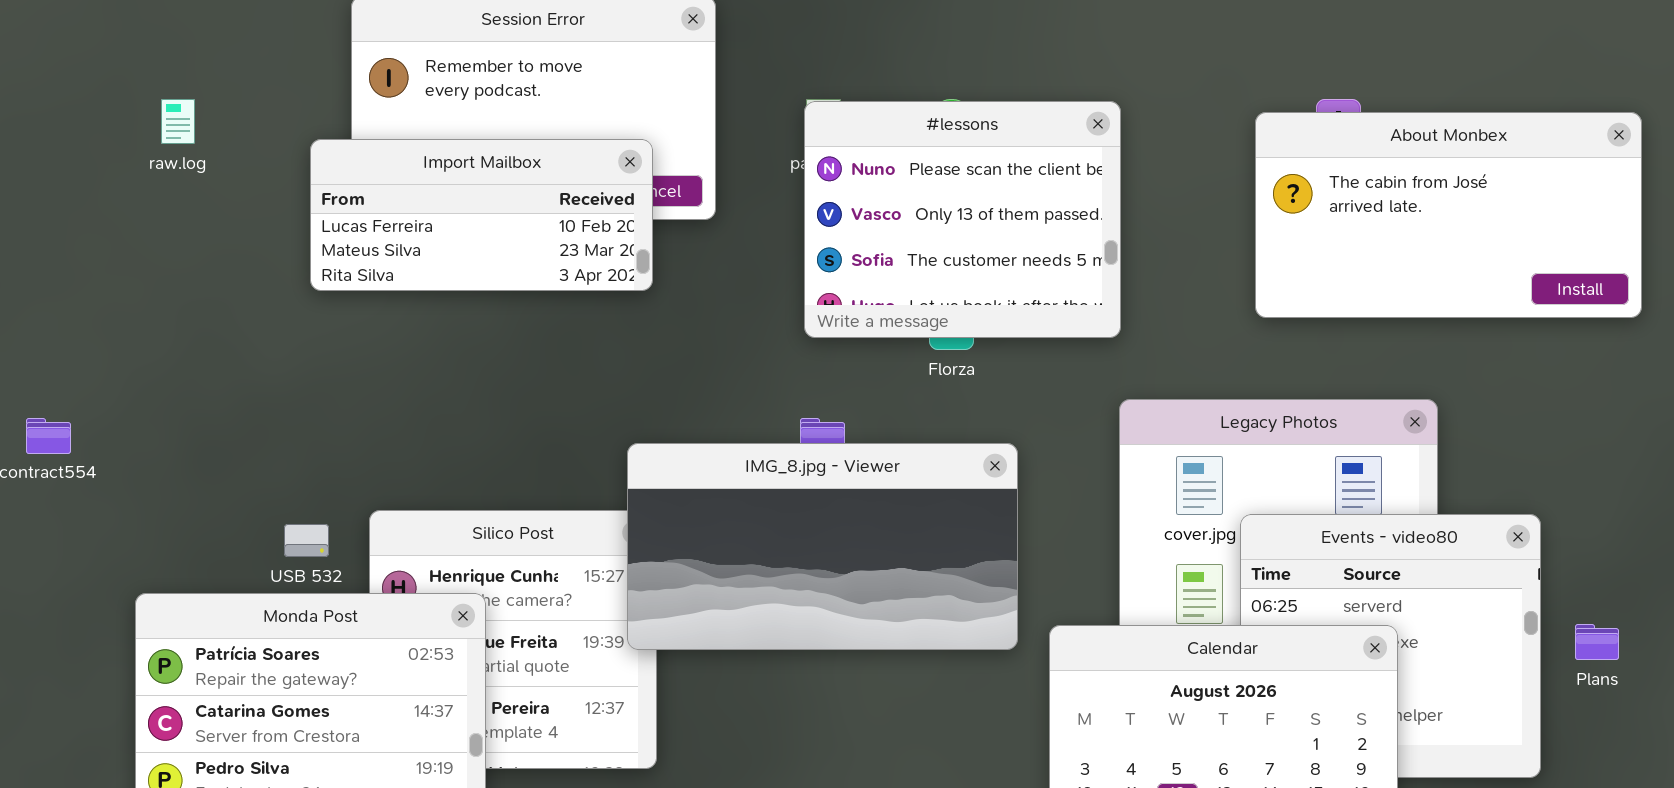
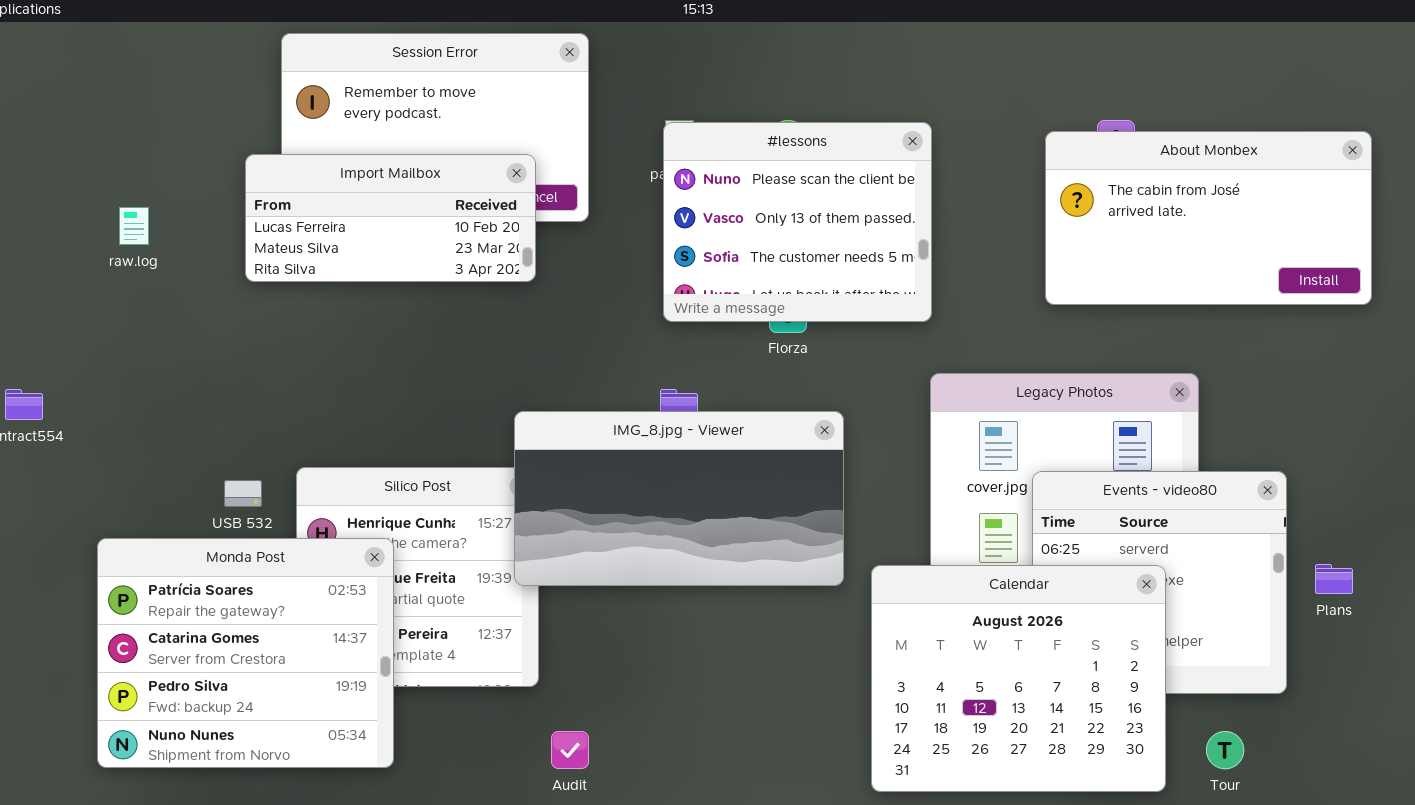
raw.log: [161,99,195,144] -> [119,207,149,245], moved

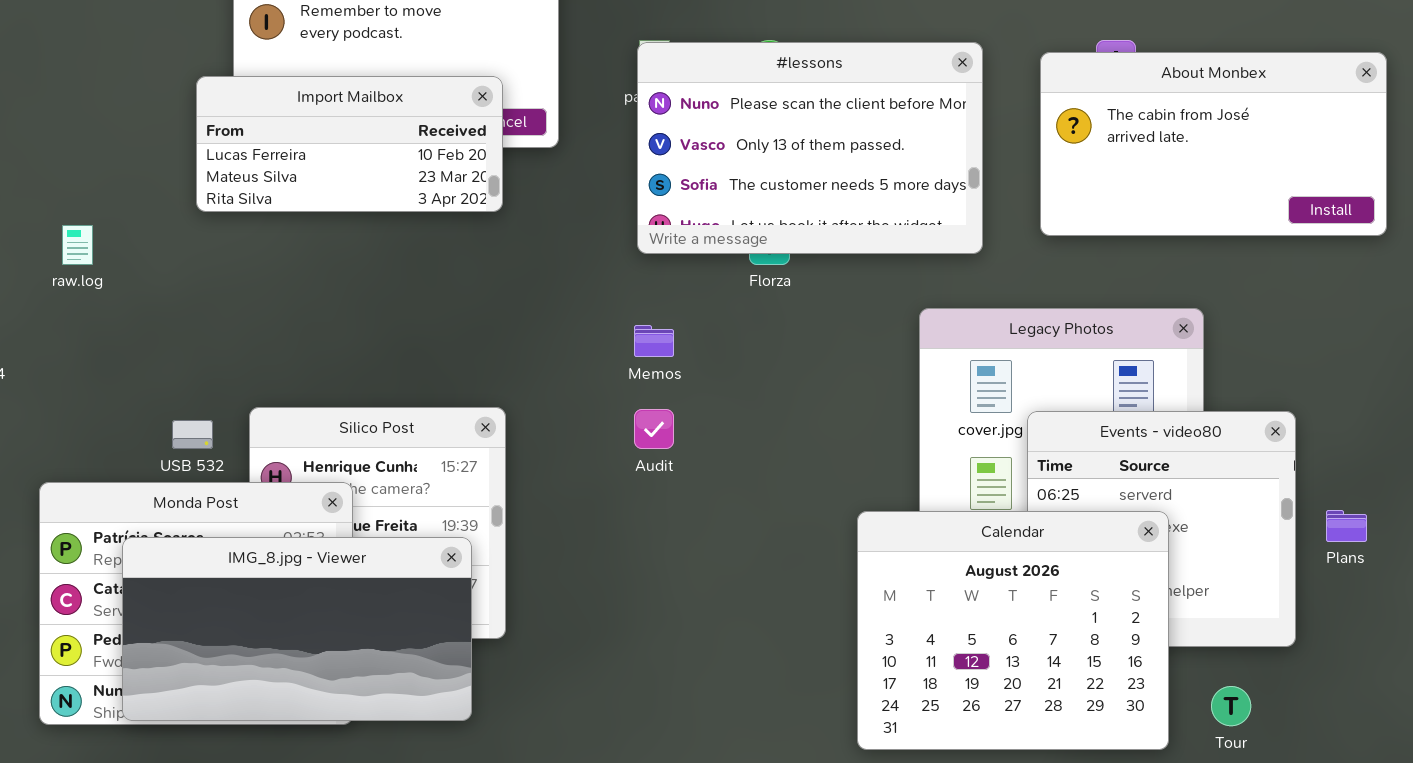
#lessons: [663,122,932,322] -> [637,42,983,254], resized
raw.log: [119,207,149,245] -> [62,225,93,265], moved
IMG_8.jpg - Viewer: [514,411,844,586] -> [122,537,472,721], moved
Audit: [551,731,589,769] -> [634,409,674,449], moved

